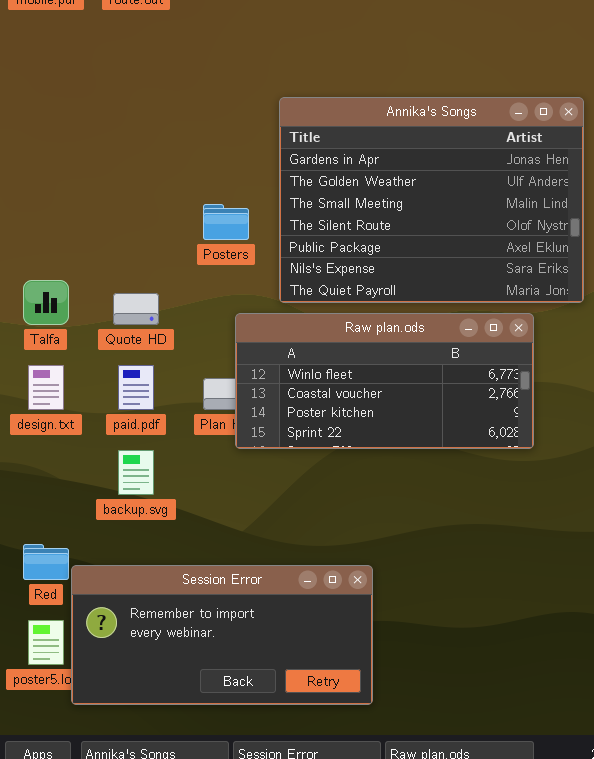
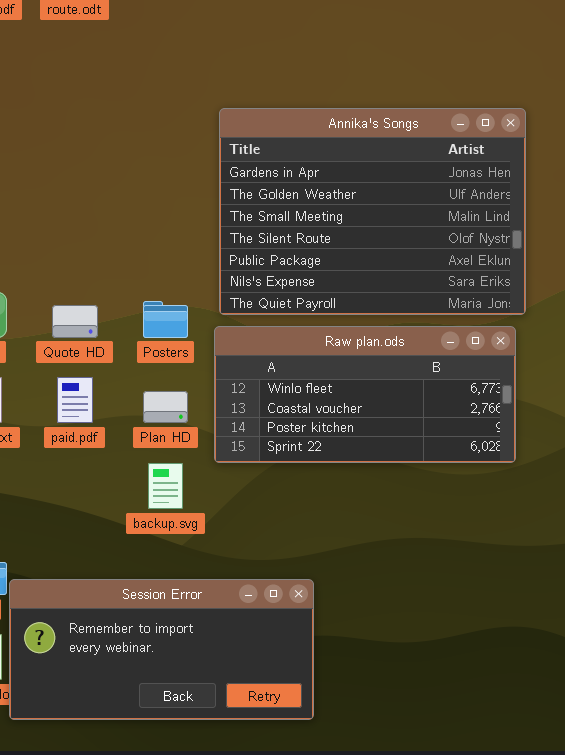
Posters: [203,204,249,240] -> [143,301,188,338], moved
Raw plan.ods: [235,313,534,449] -> [214,326,516,463], moved
backup.svg: [118,450,154,495] -> [148,463,183,509], moved

